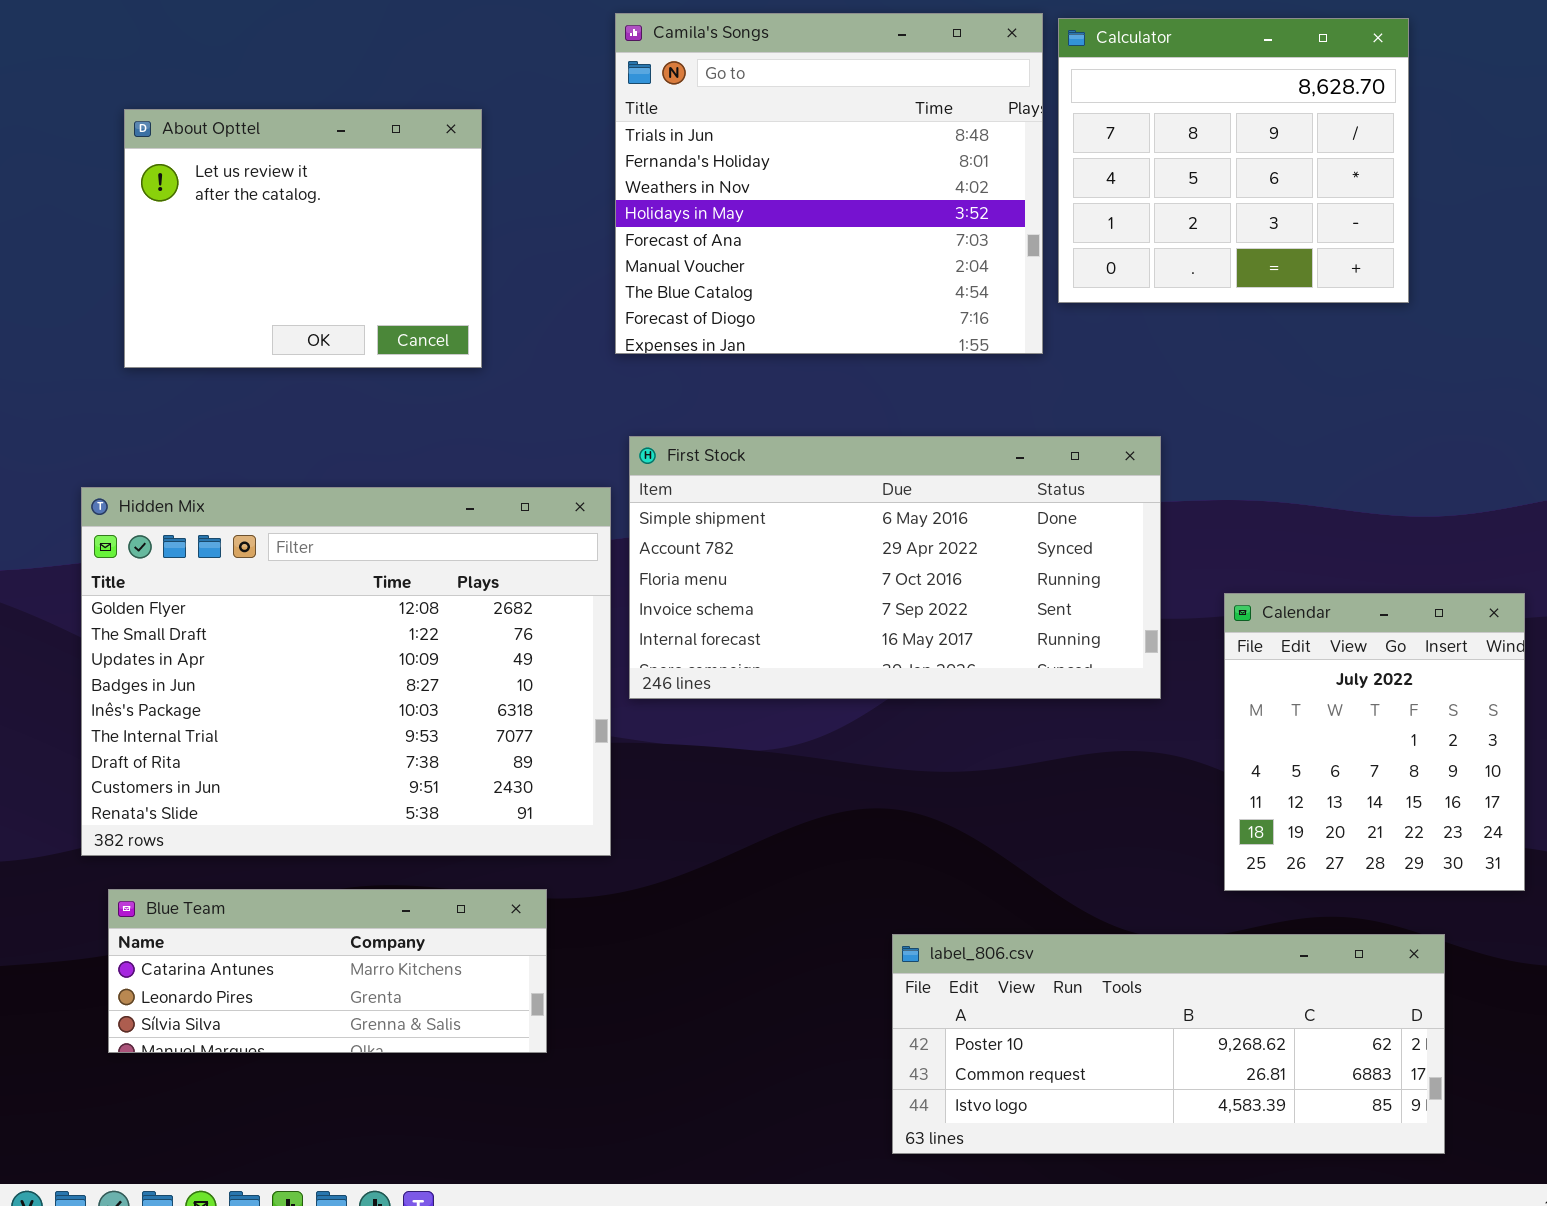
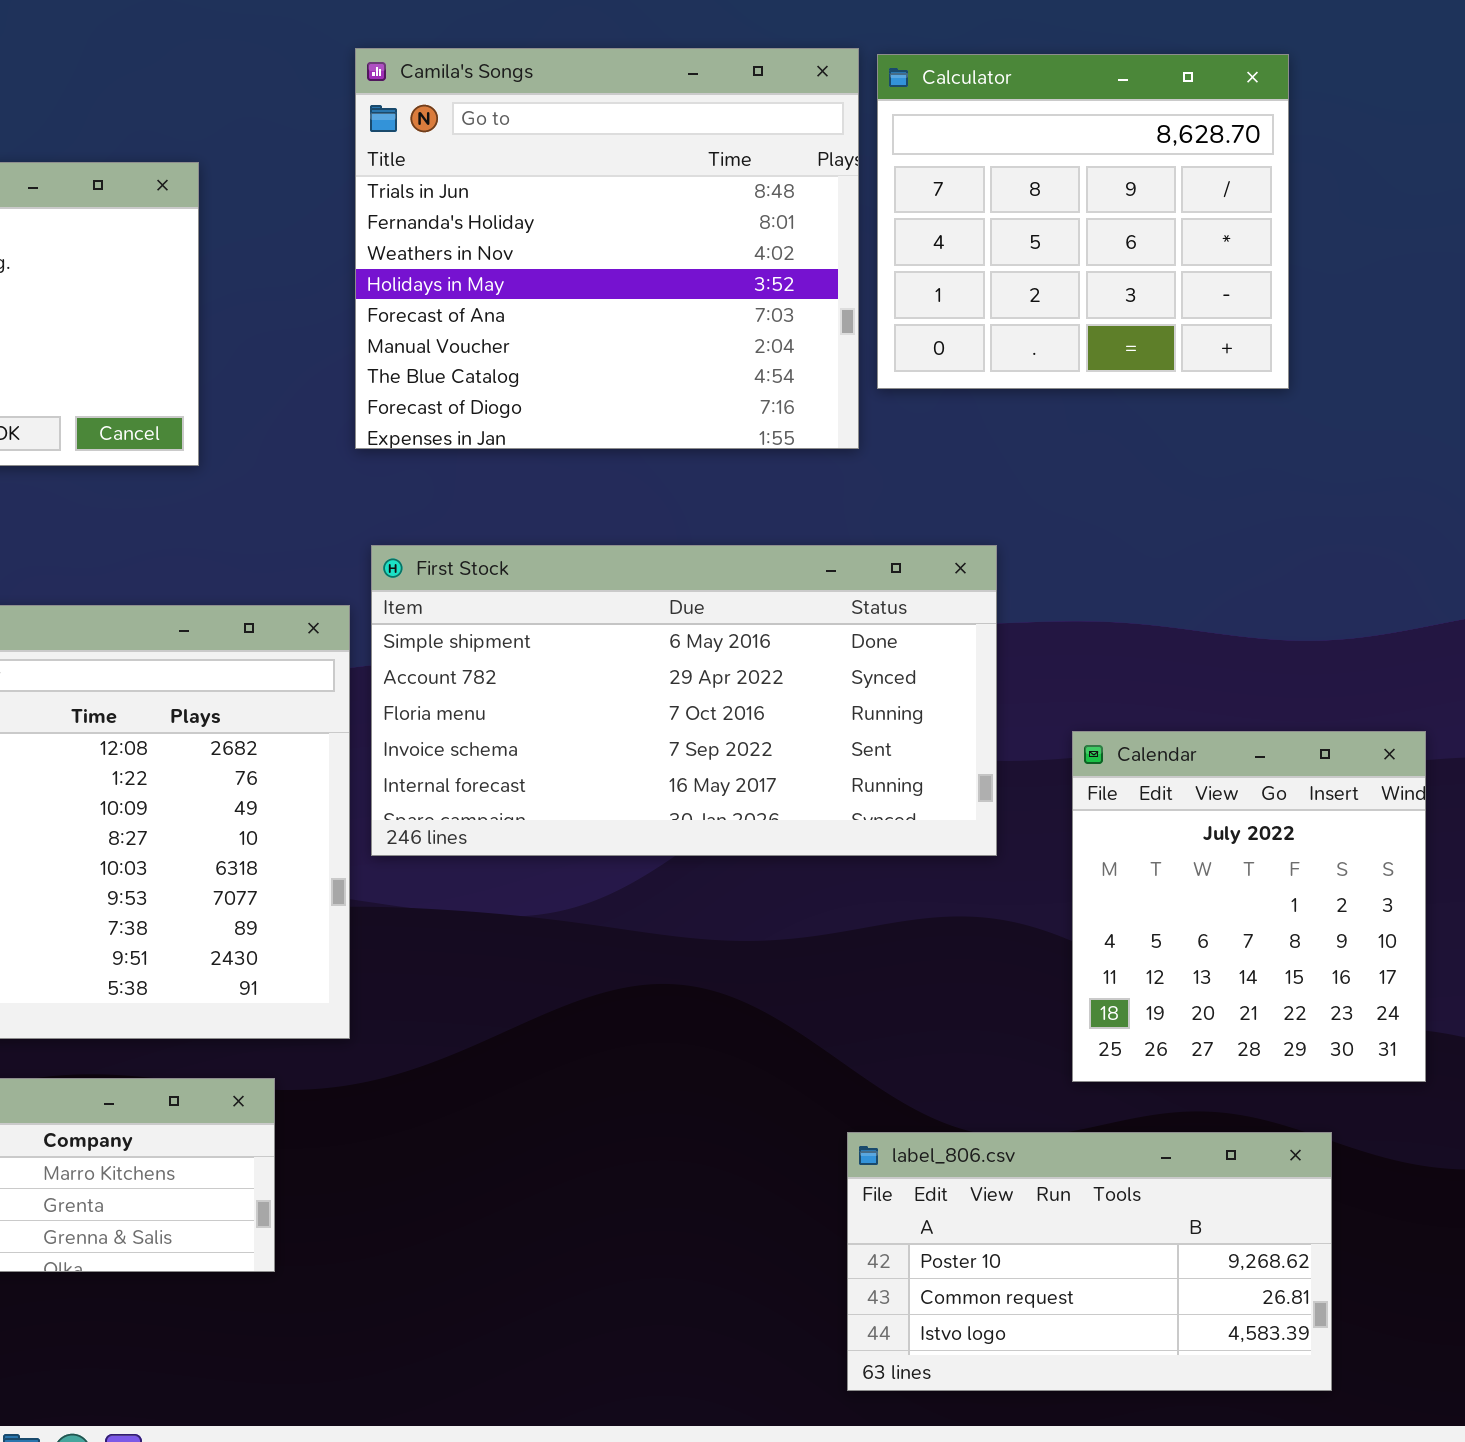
label_806.csv: [892,934,1445,1154] -> [847,1132,1332,1391], resized

